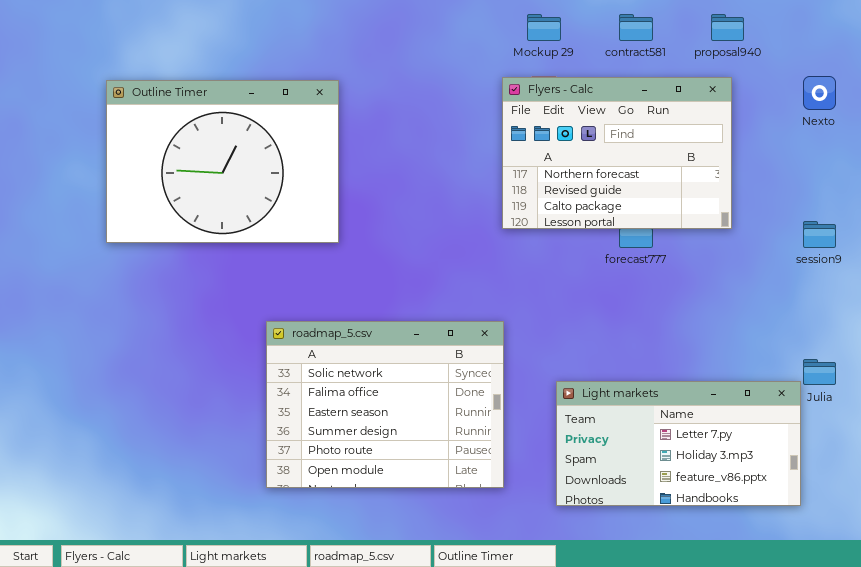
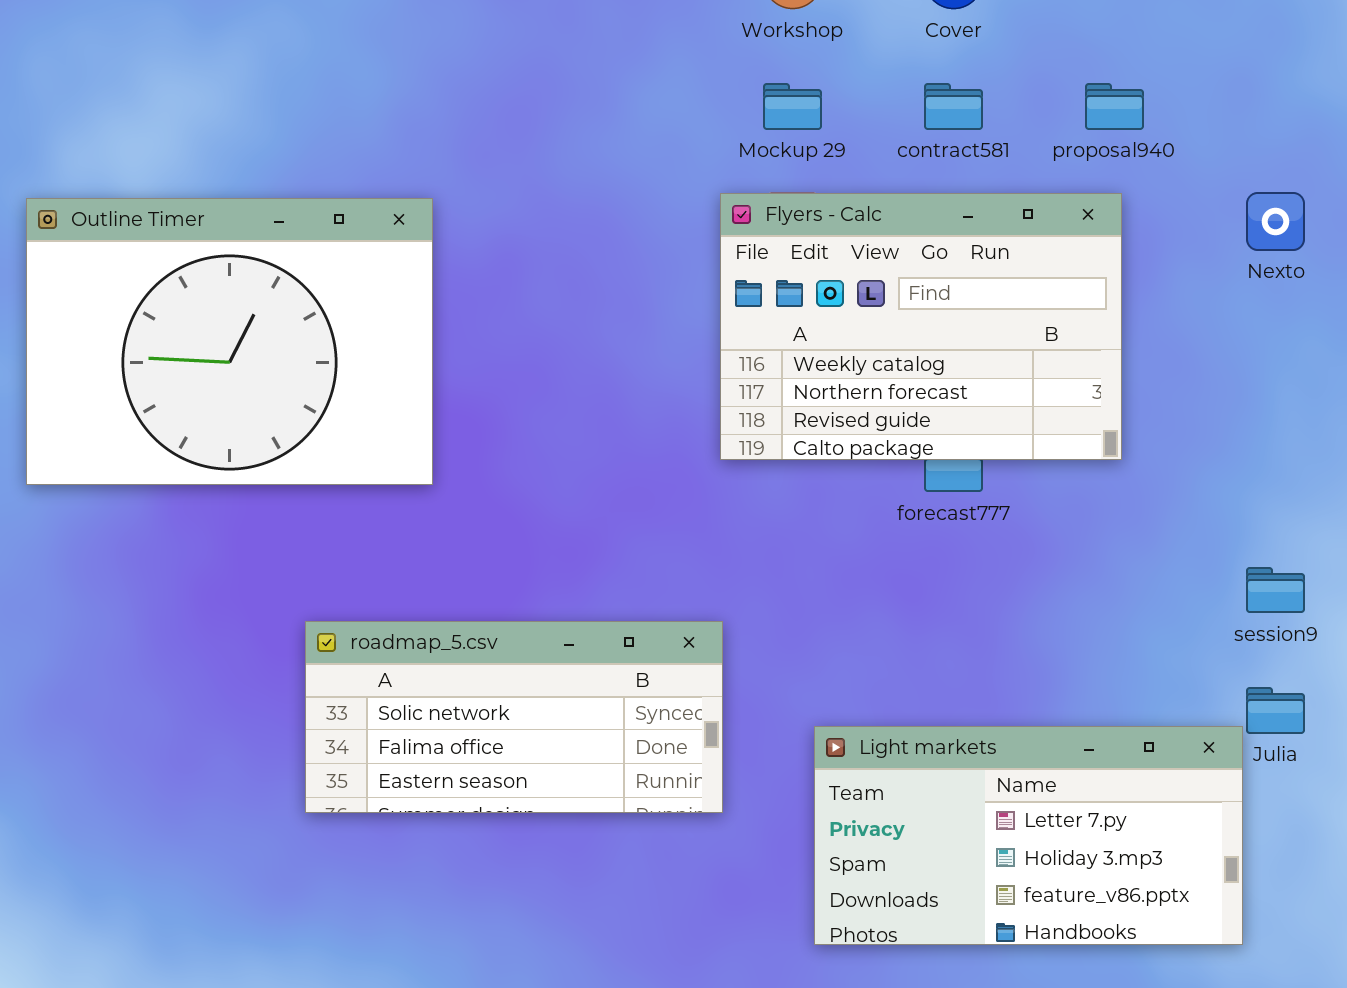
Flyers - Calc: [502,77,732,229] -> [720,193,1122,460], scrolled up 1 row
session9: [803,221,836,248] -> [1246,567,1305,613], moved
roadmap_5.csv: [266,321,504,488] -> [305,621,723,813], resized

